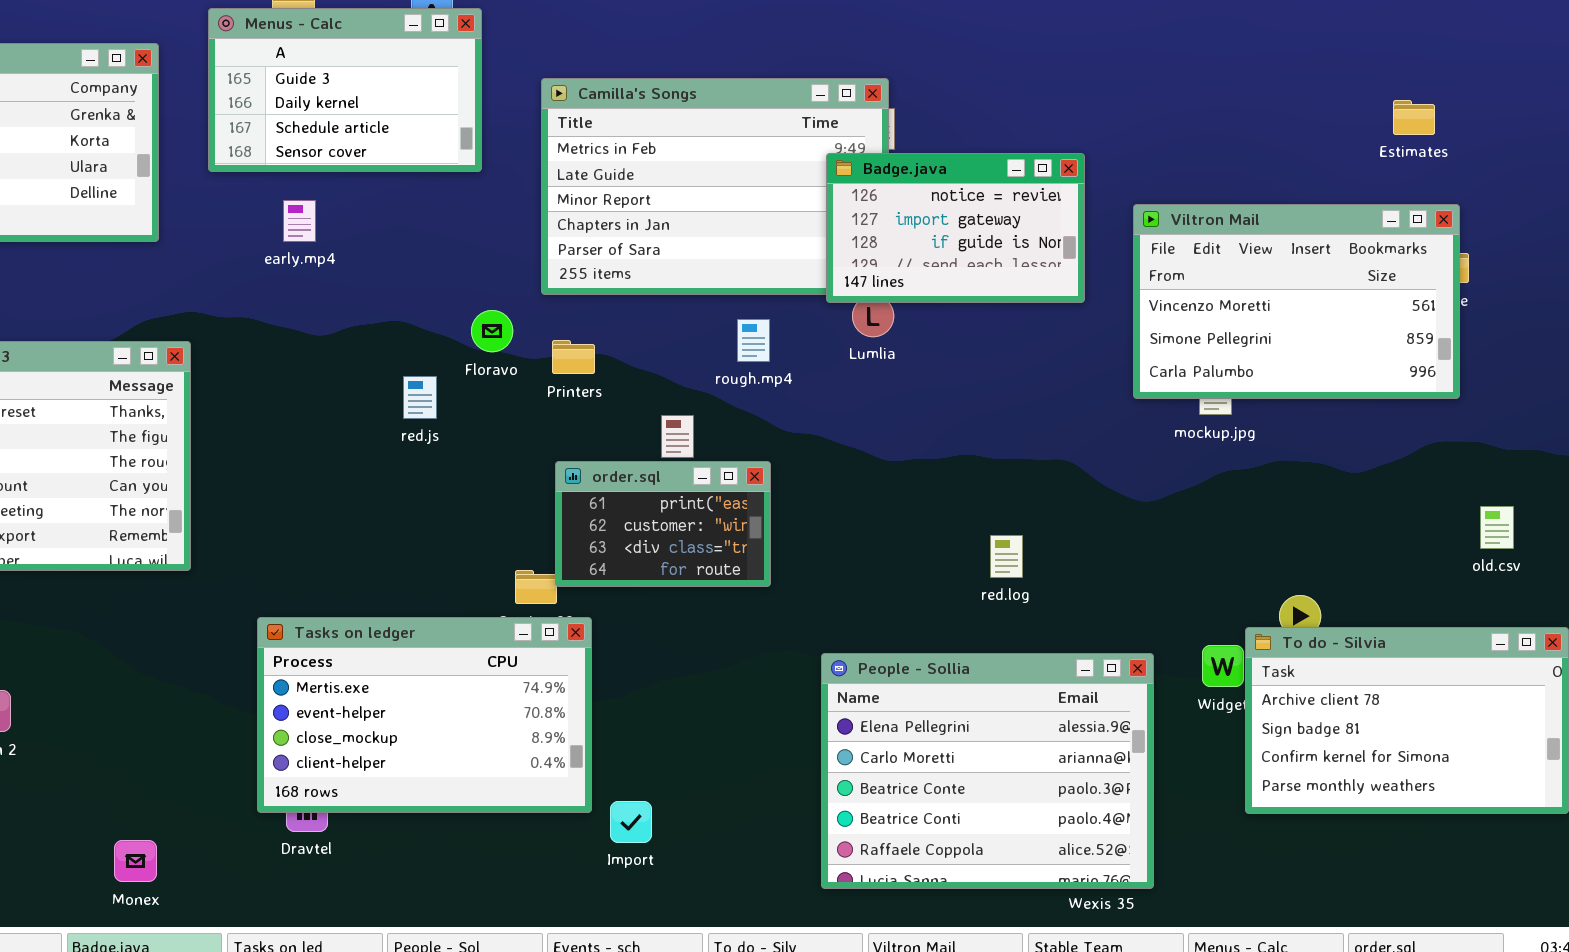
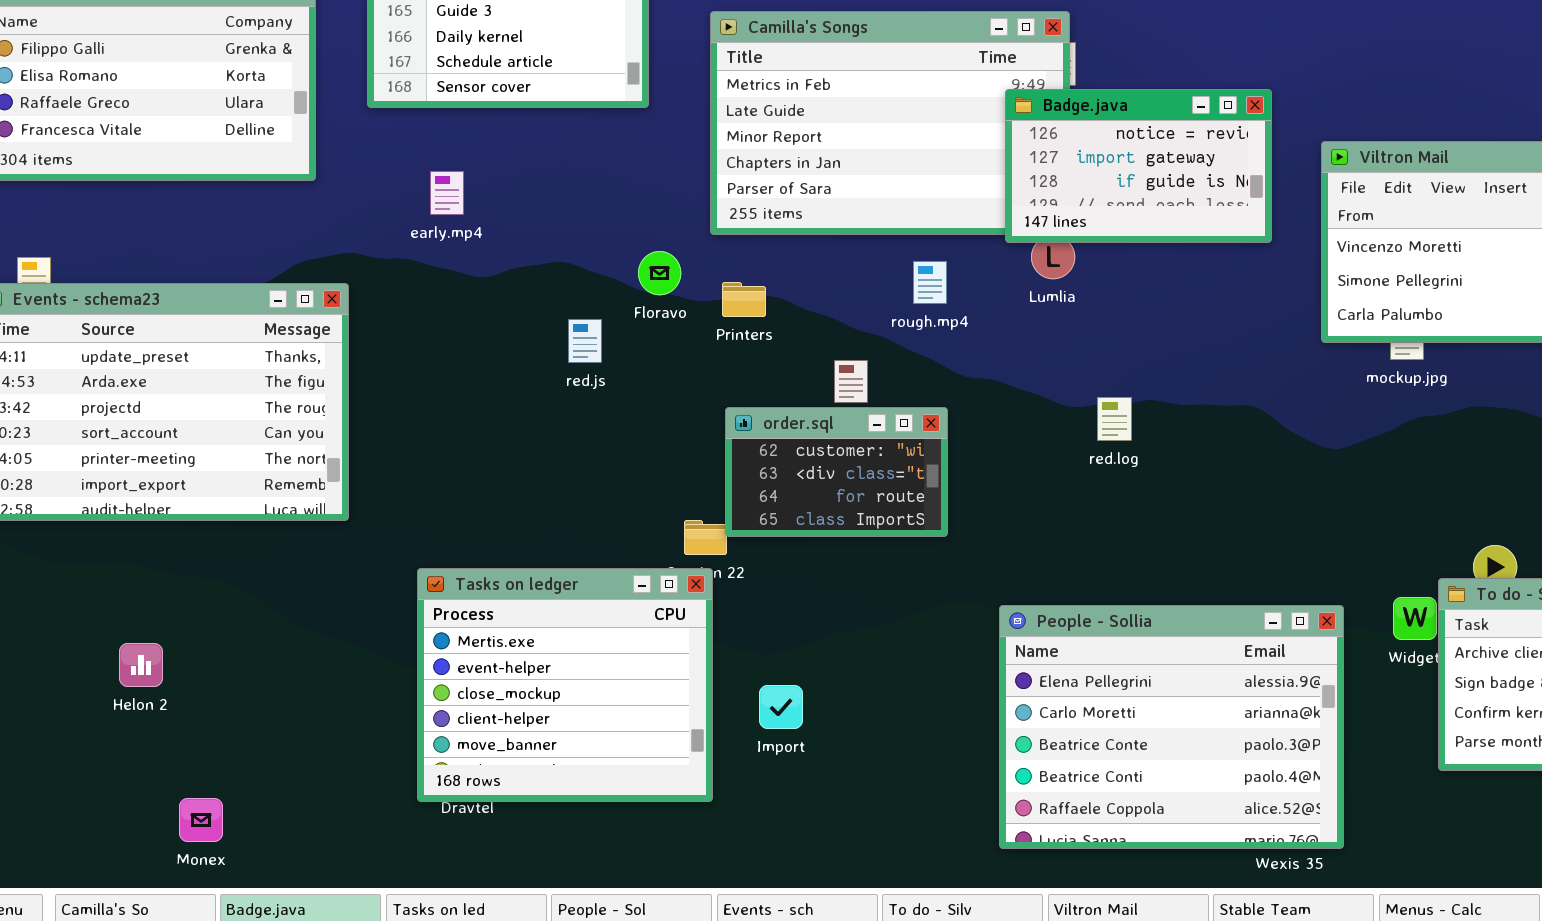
early.mp4: [283,200,316,242] -> [430,171,464,215], moved
order.sql: [555,461,771,587] -> [725,407,948,537], scrolled down 1 row
red.log: [990,535,1023,578] -> [1097,397,1132,441], moved
Tasks on ledger: [257,617,592,813] -> [417,568,713,802], resized
Import: [610,801,652,843] -> [759,685,803,729], moved
Monex: [114,840,157,882] -> [179,798,223,842], moved

